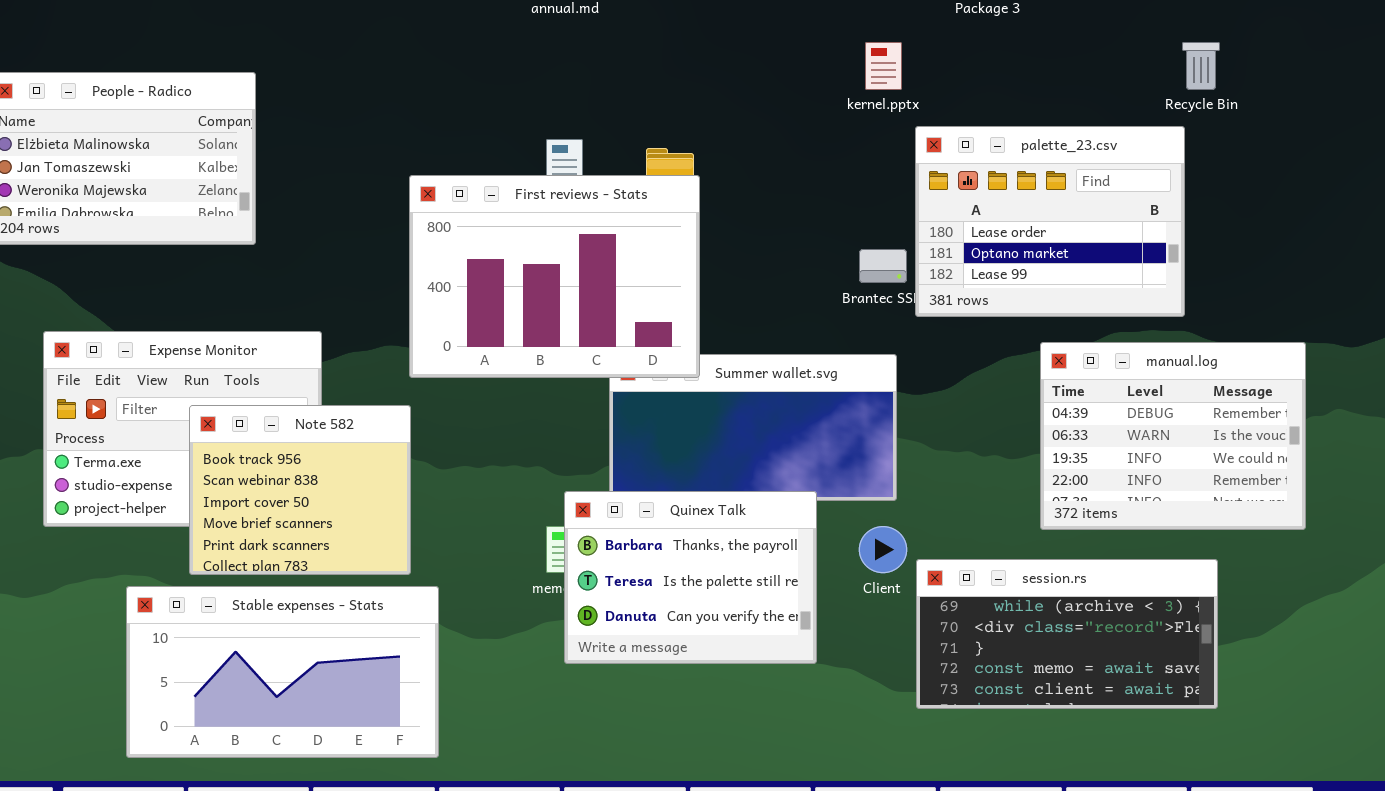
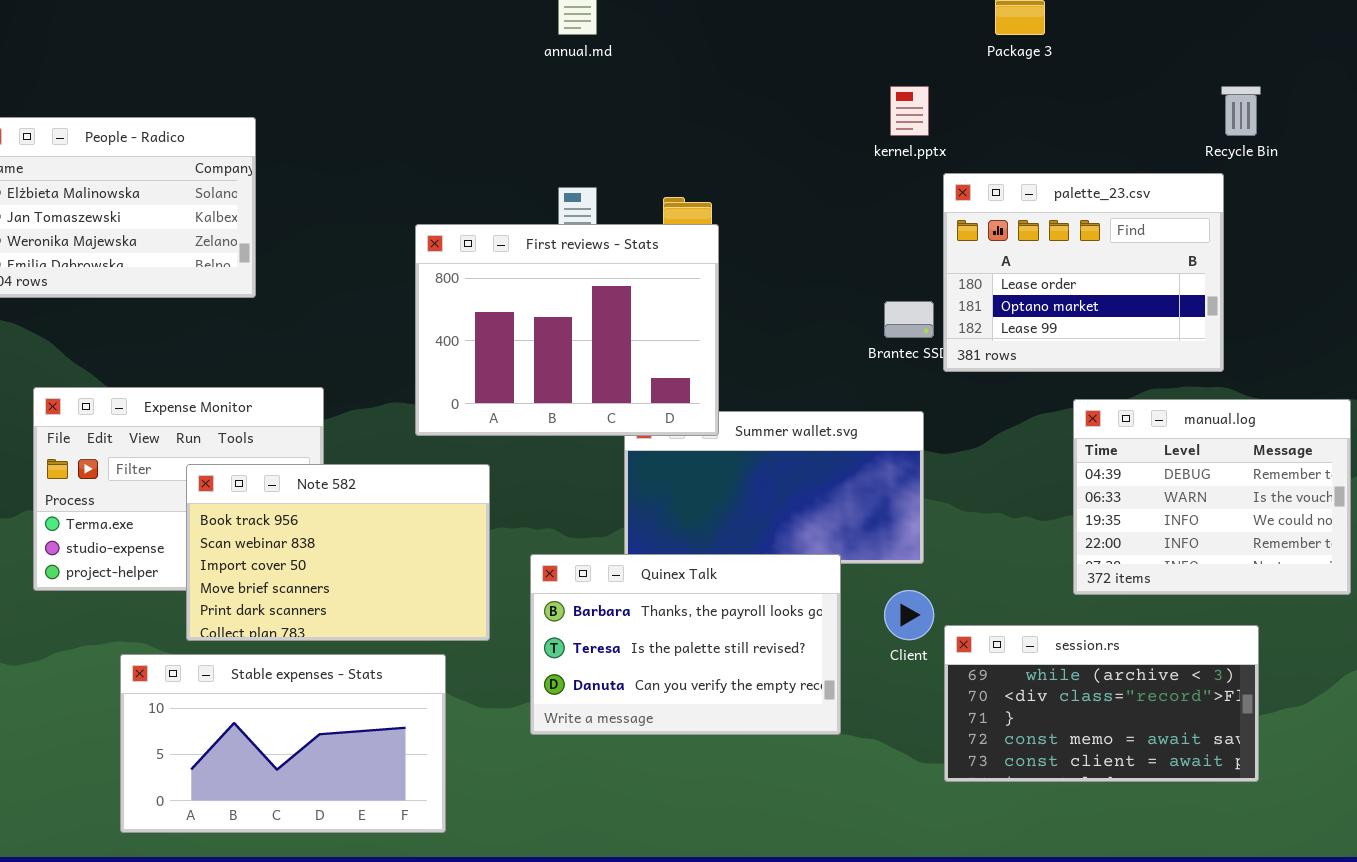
Note 582: [189,405,411,575] -> [186,464,490,641], resized
Quinex Talk: [564,491,817,664] -> [530,554,841,735], resized

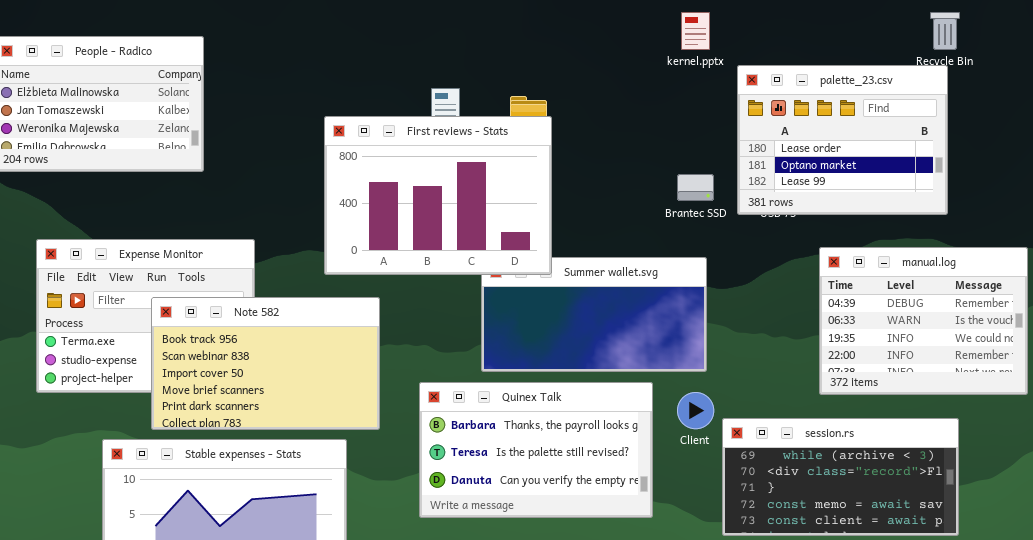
palette_23.csv: [943,173,1224,372] -> [737,65,948,215], moved
Quinex Talk: [530,554,841,735] -> [419,382,653,518], moved

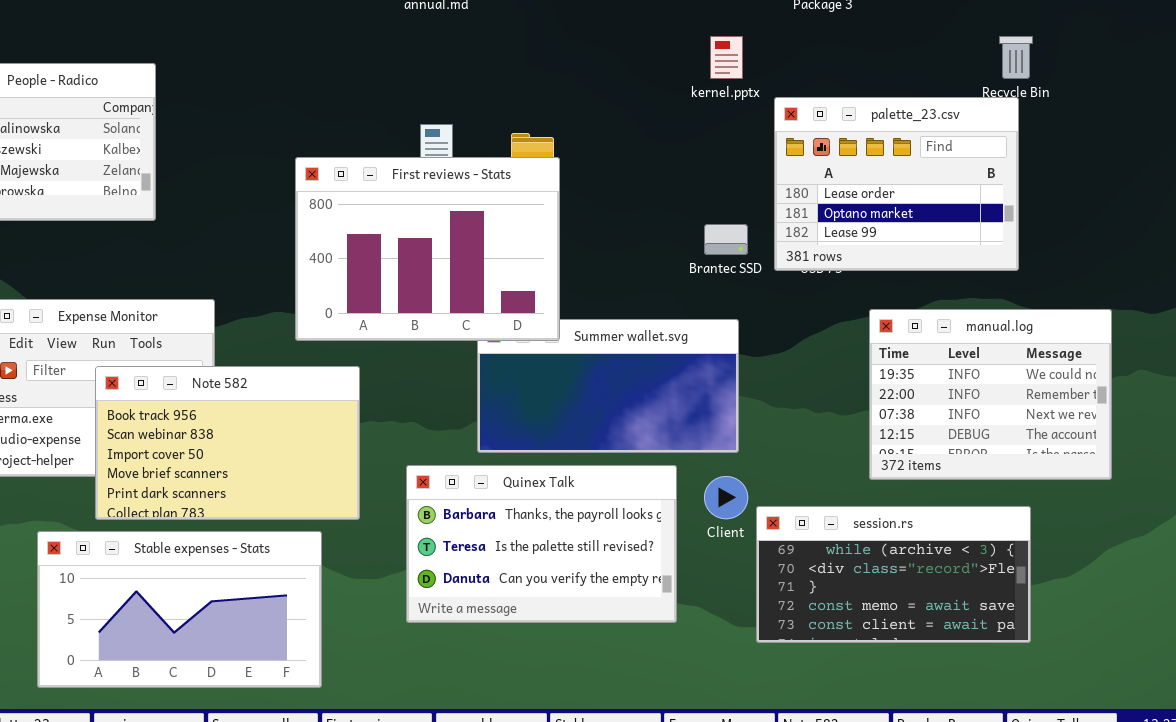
manual.log: [819,247,1028,395] -> [869,309,1112,480], scrolled down 2 rows

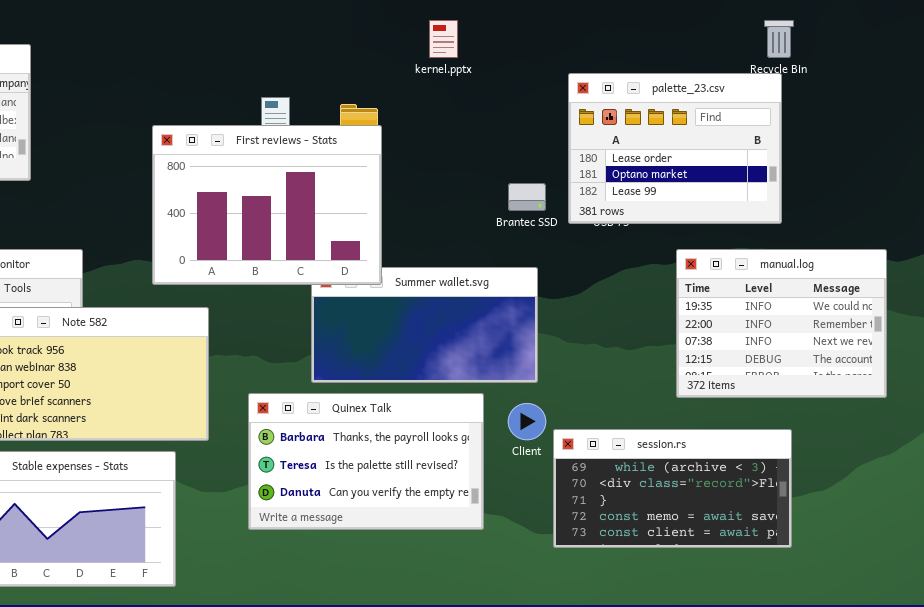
kernel.pptx: [710,36,743,79] -> [429,20,458,58], moved
manual.log: [869,309,1112,480] -> [676,249,887,398], moved

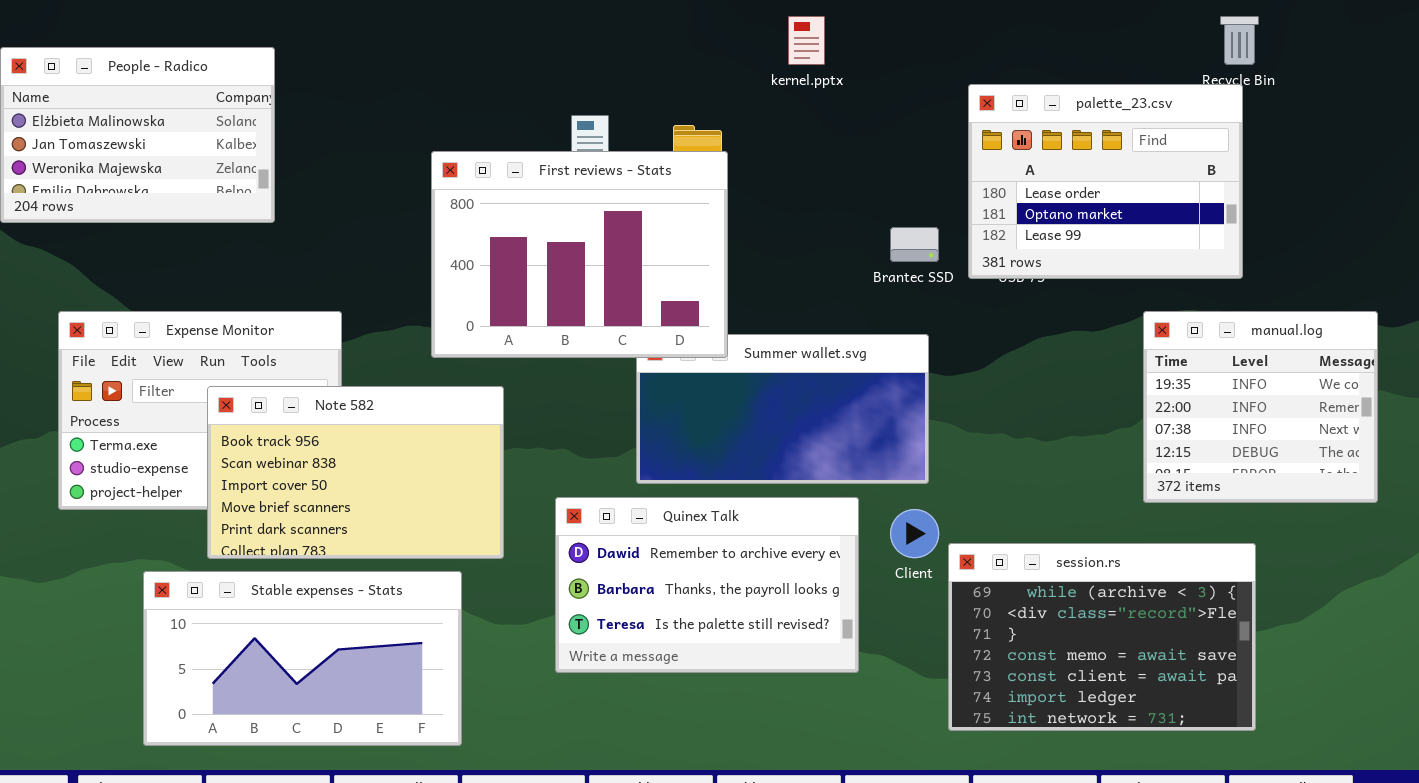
manual.log: [676,249,887,398] -> [1143,311,1378,503], resized
Quinex Talk: [248,393,484,530] -> [555,497,859,673], scrolled up 1 row
session.rs: [553,429,792,548] -> [948,543,1256,731], resized

